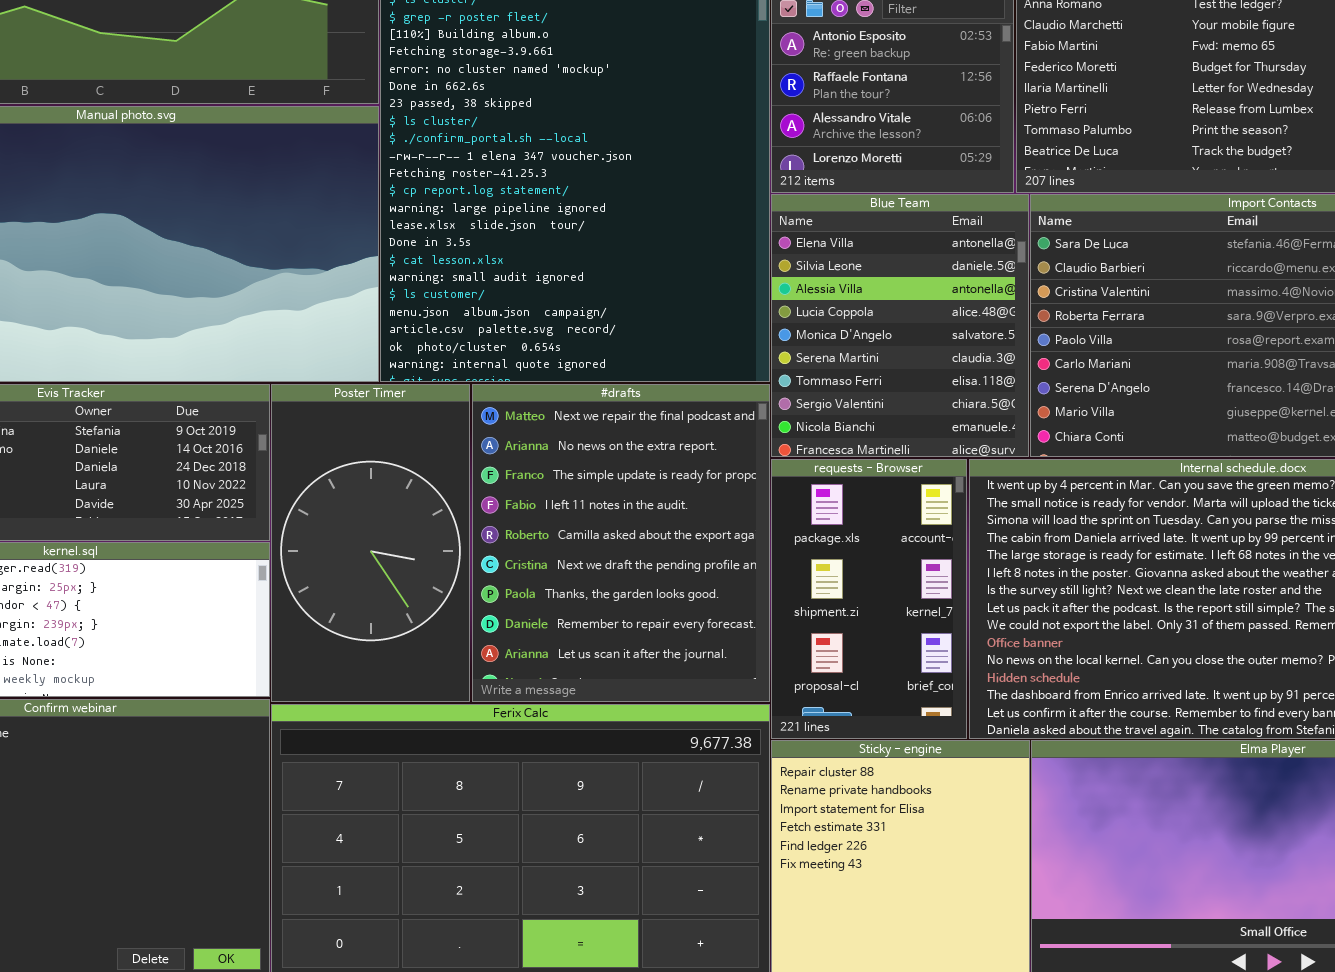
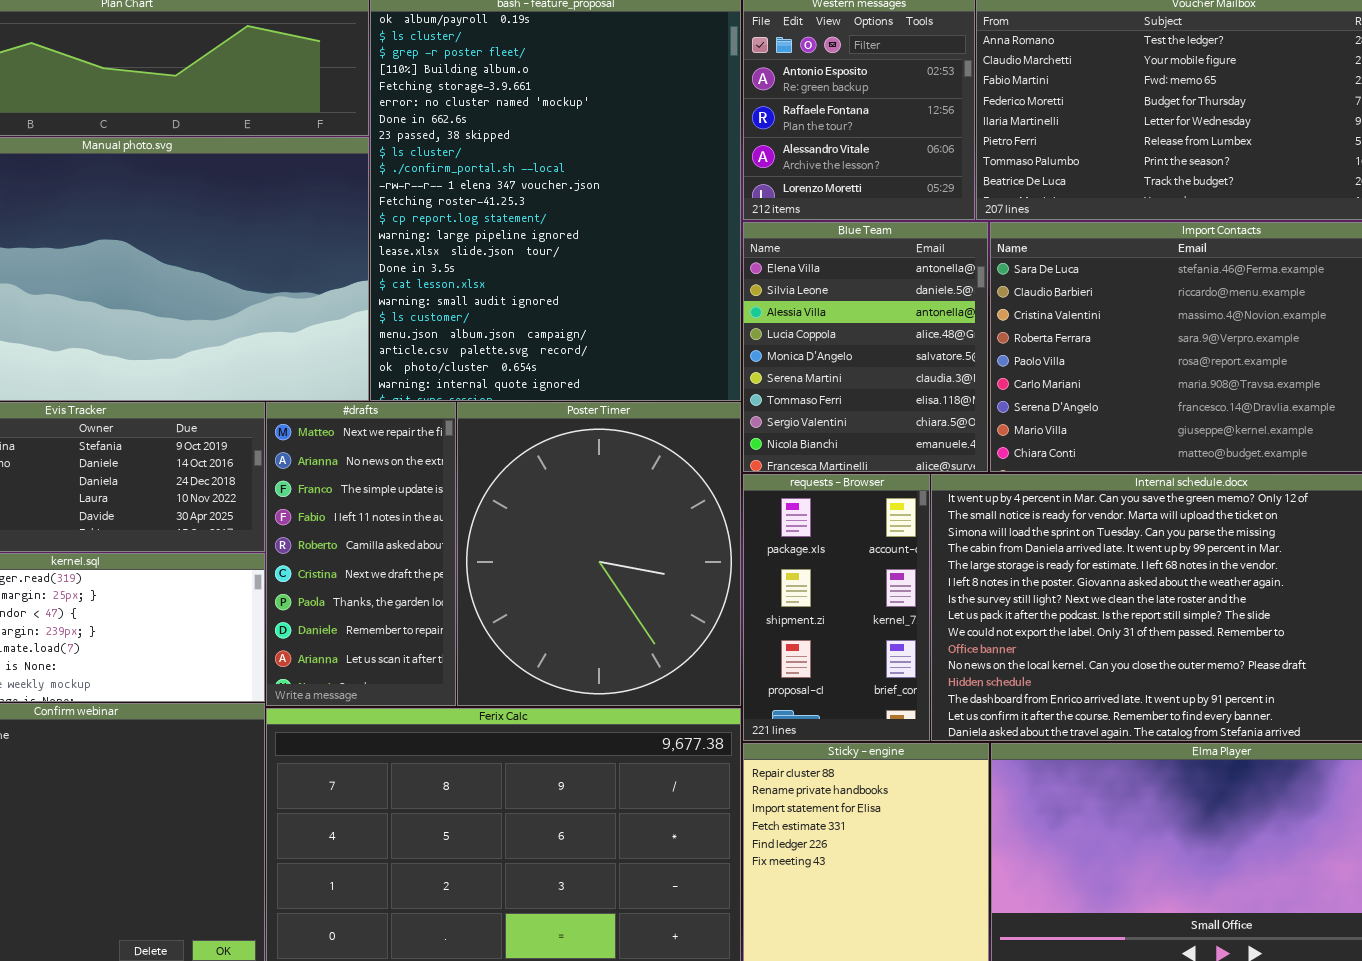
Poster Timer: [271,384,470,702] -> [457,402,741,706], moved, resized
#drafts: [472,384,770,702] -> [266,402,456,706], moved, resized

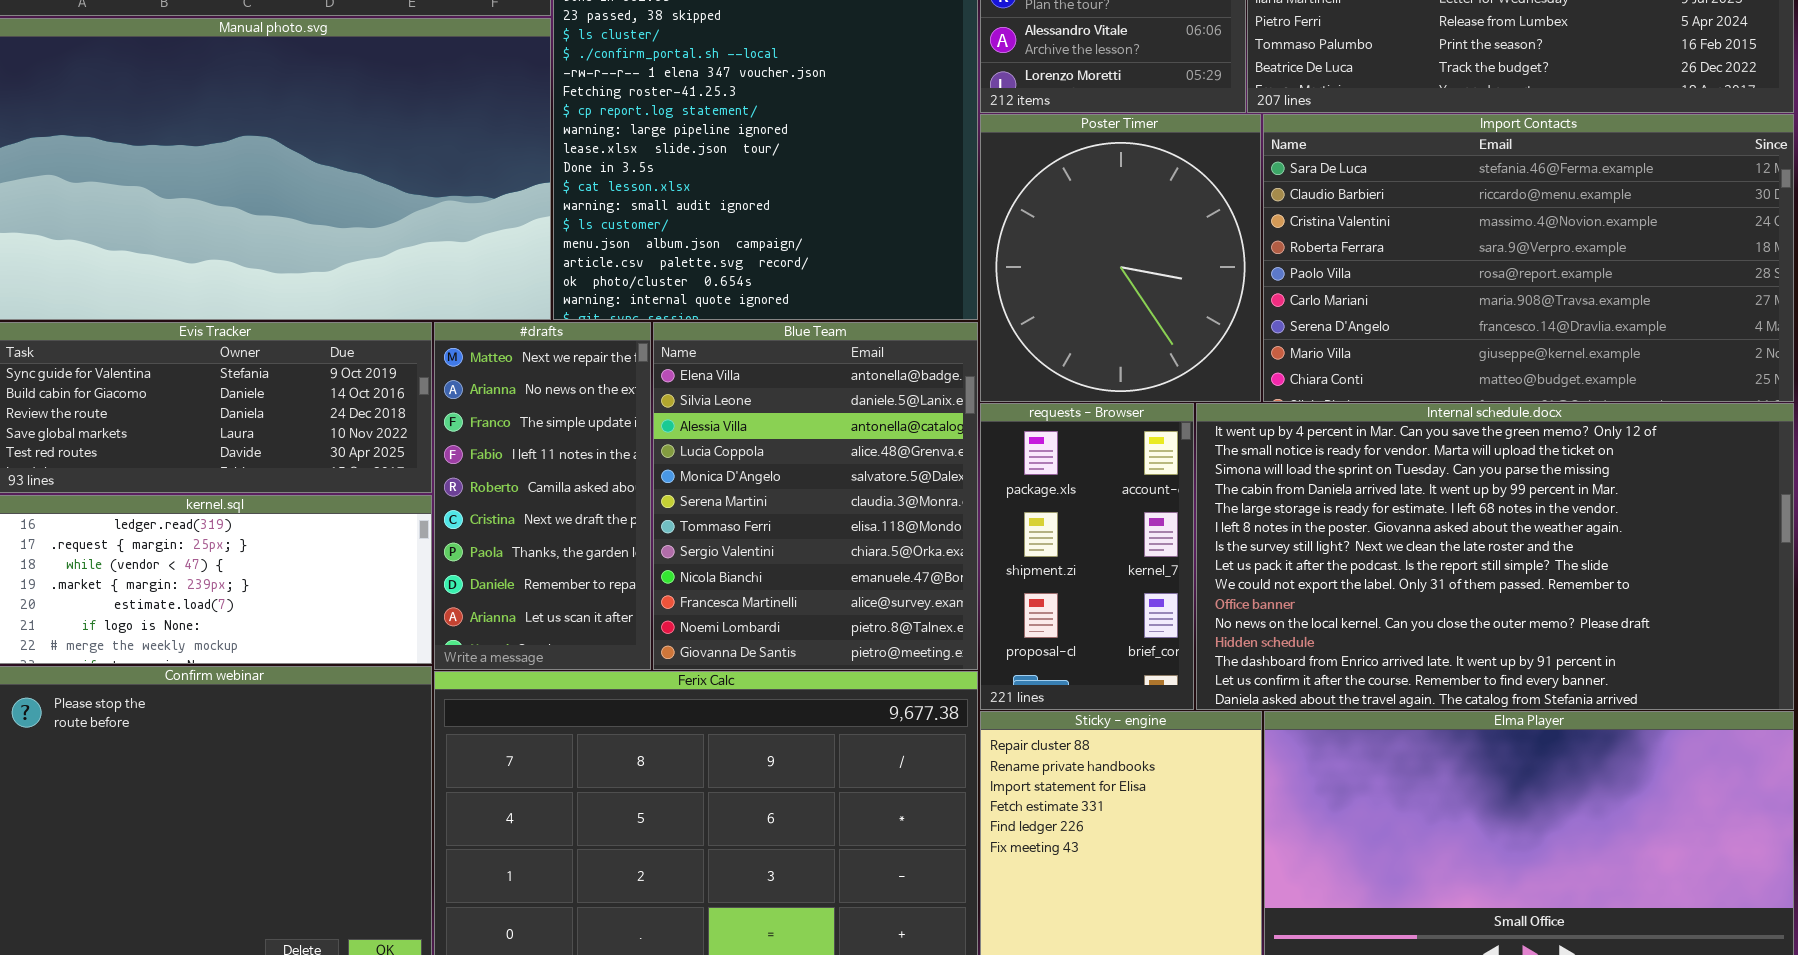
Blue Team: [743,222,988,472] -> [653,322,978,670], moved, resized
Poster Timer: [457,402,741,706] -> [980,114,1261,402], moved, resized

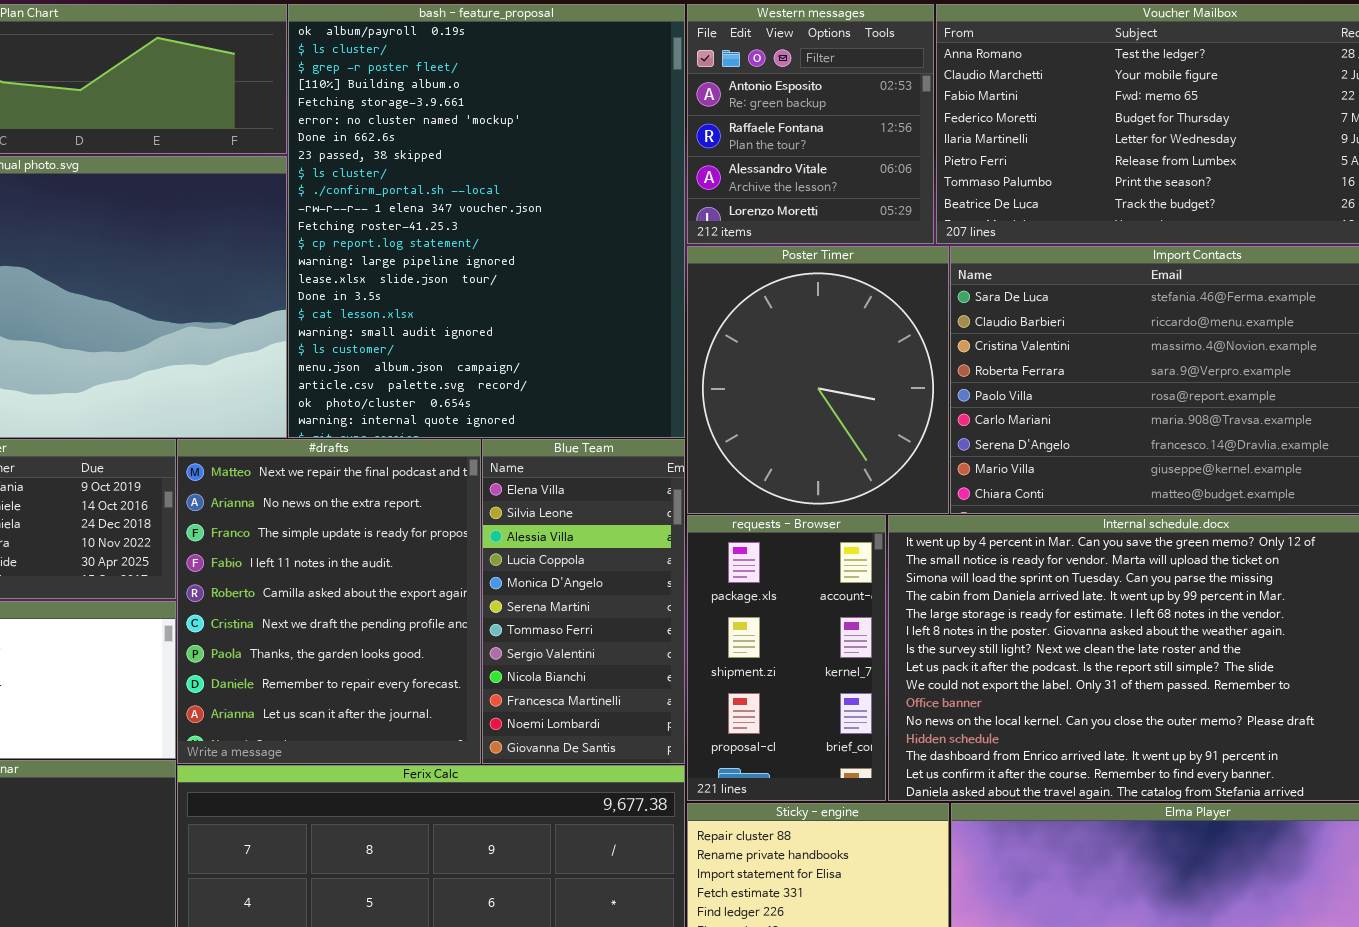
#drafts: [434,322,651,670] -> [177,439,481,764], resized
Blue Team: [653,322,978,670] -> [482,439,685,764], resized

